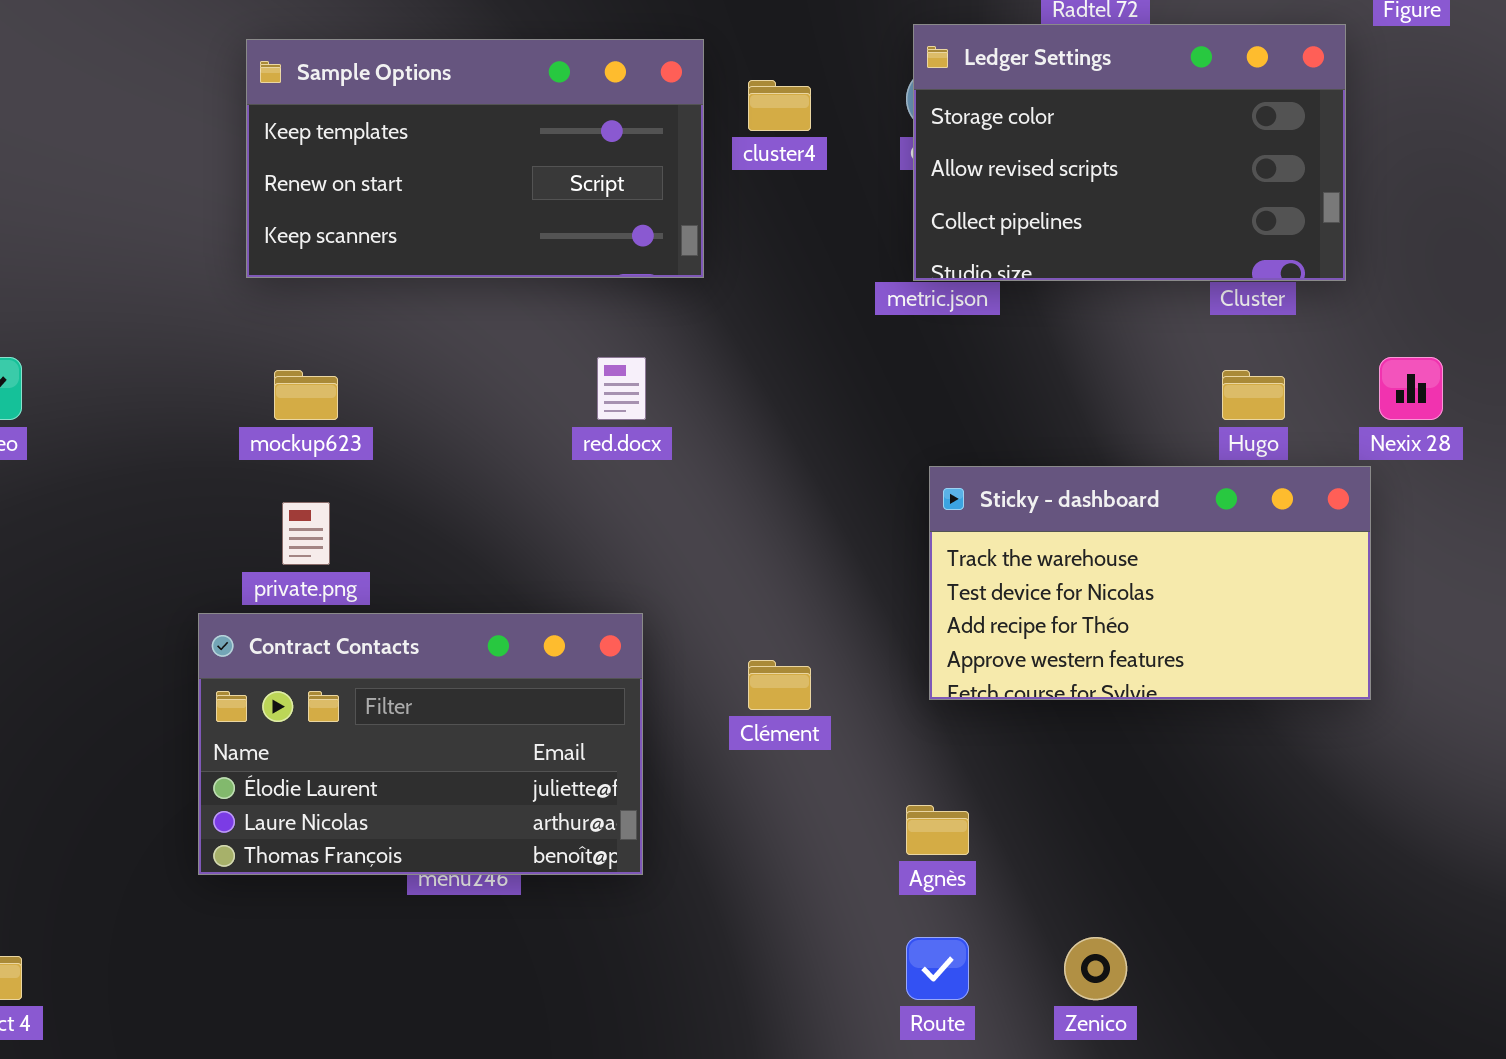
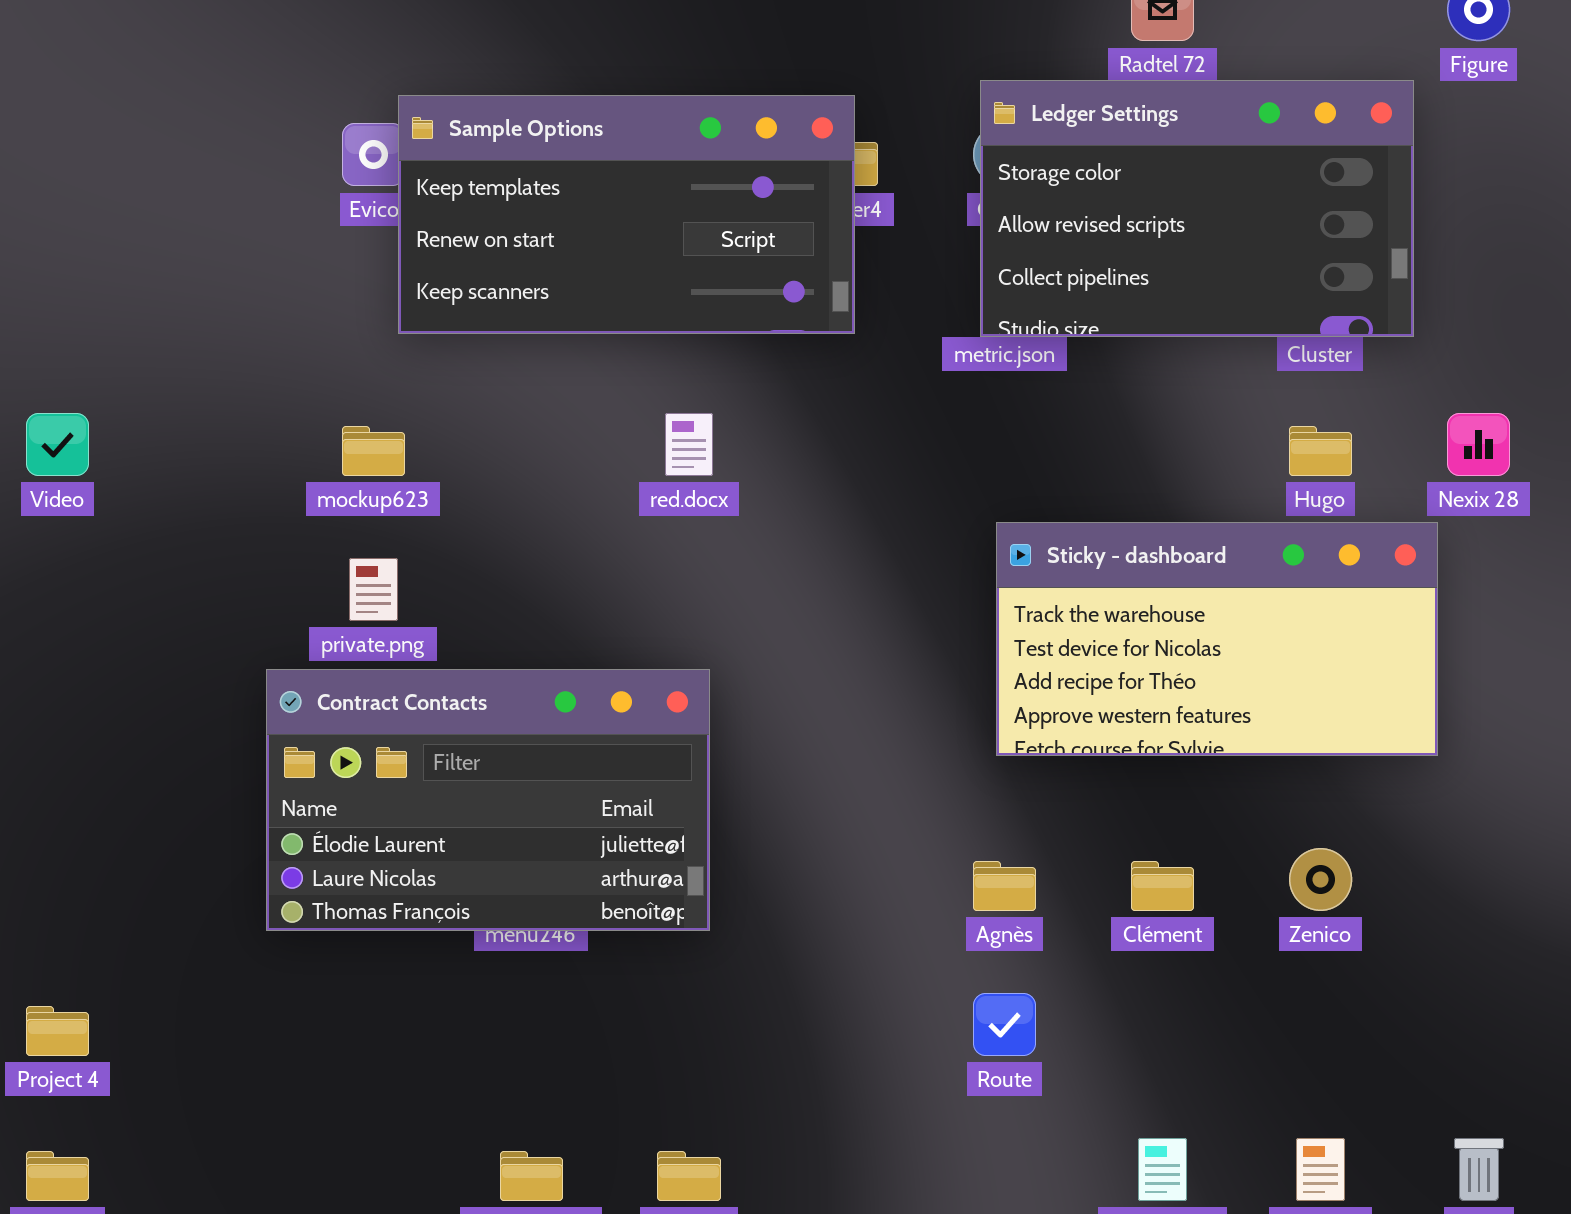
Sample Options: [246,39,704,278] -> [398,95,855,334], moved
Clément: [748,660,811,710] -> [1131,861,1194,911], moved
Zenico: [1064,937,1127,1000] -> [1289,848,1352,911], moved

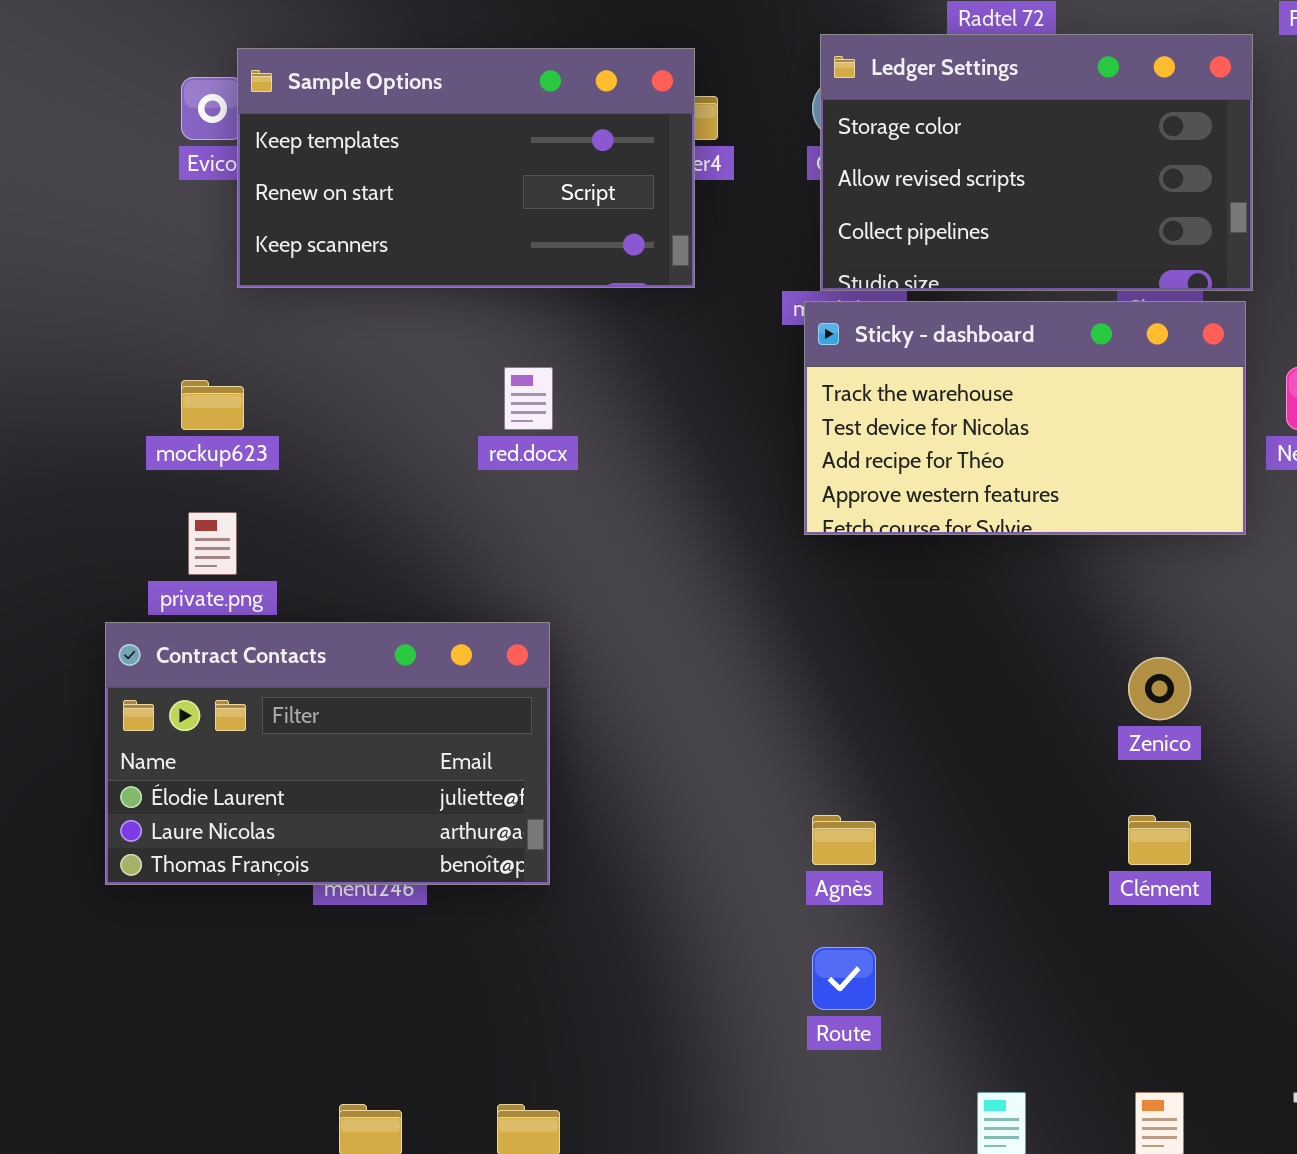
Sticky - dashboard: [996,522,1438,756] -> [804,301,1246,535], moved
Zenico: [1289,848,1352,911] -> [1128,657,1191,720], moved
Clément: [1131,861,1194,911] -> [1128,815,1191,865], moved

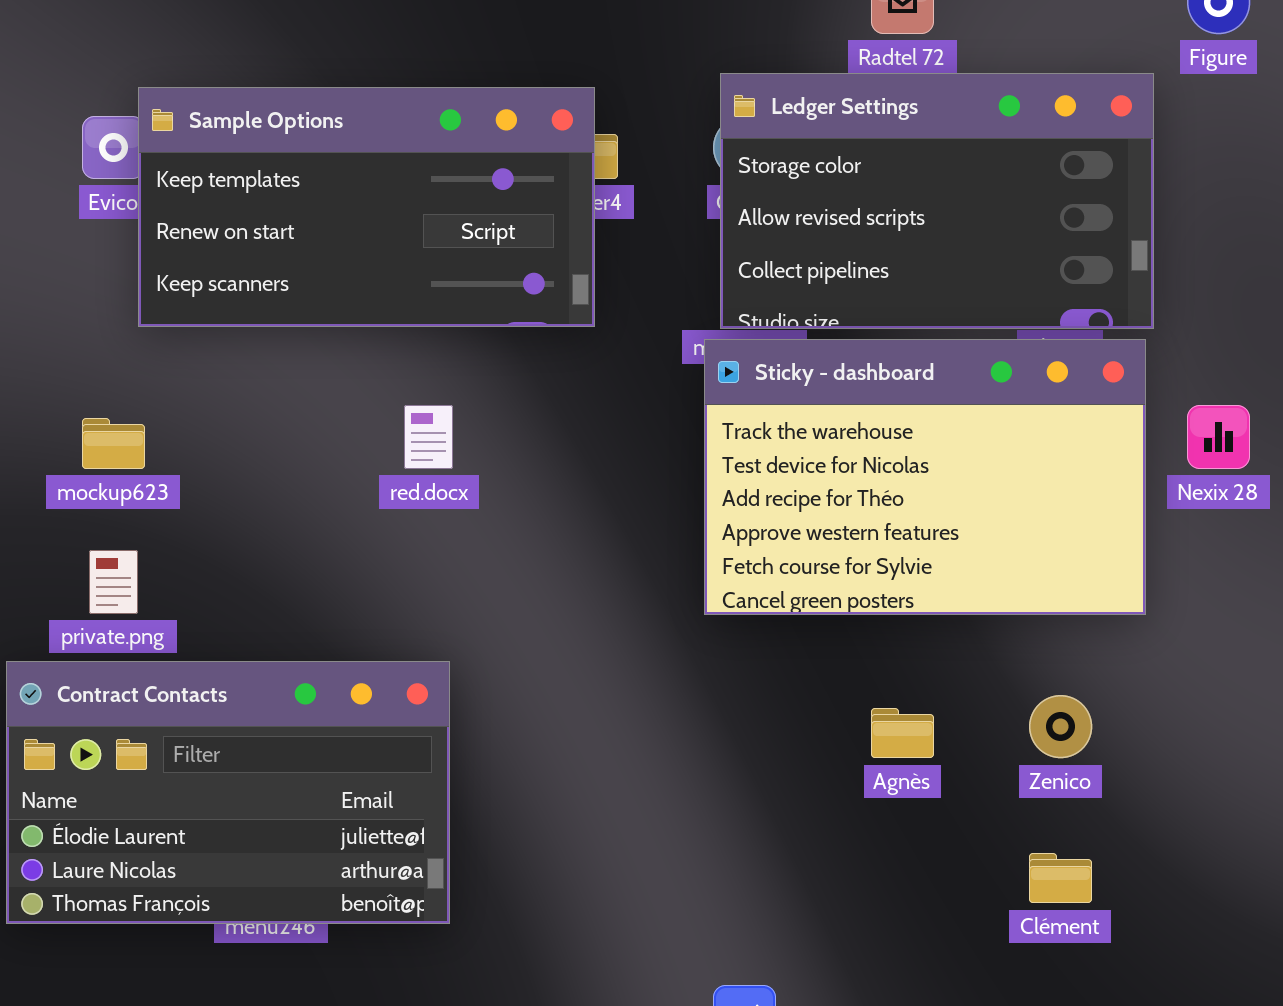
Sticky - dashboard: [804,301,1246,535] -> [704,339,1146,615], resized
Agnès: [812,815,876,865] -> [871,708,934,758], moved

